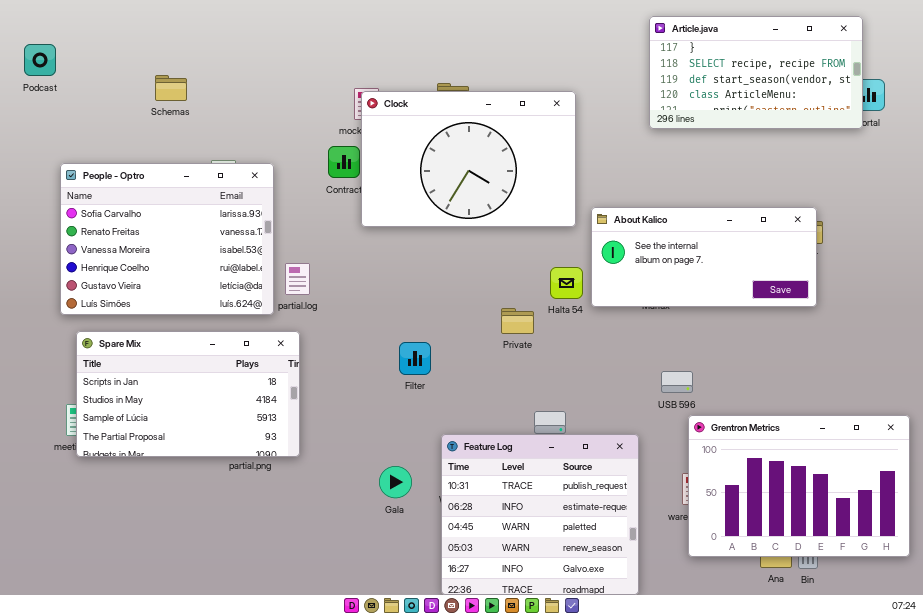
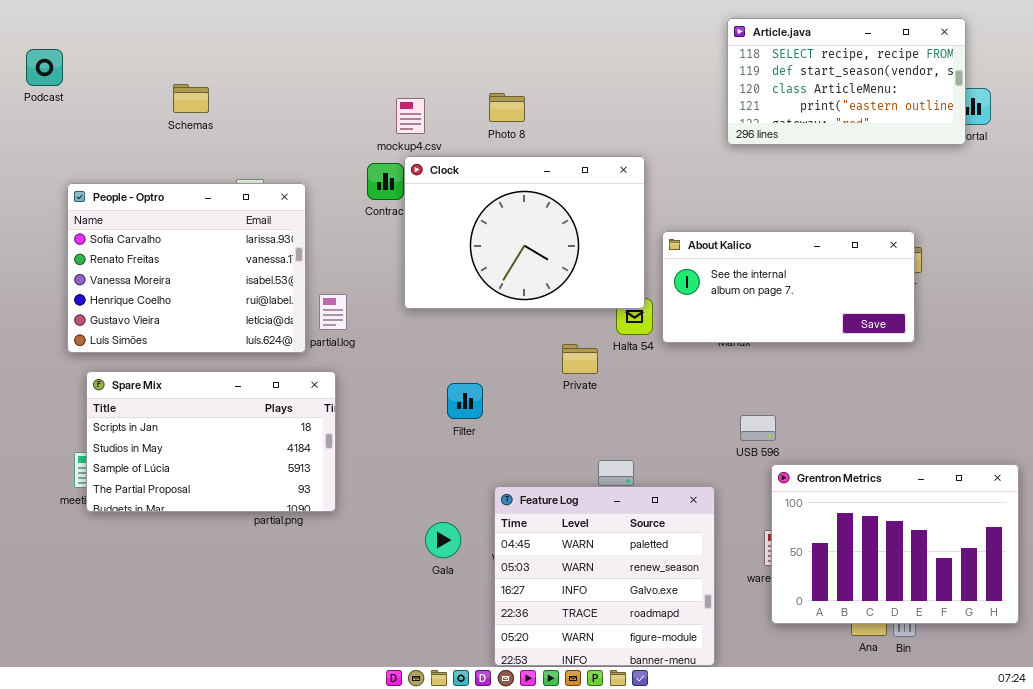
Article.java: [649,16,863,129] -> [727,18,966,145], scrolled down 1 row
Clock: [361,91,576,227] -> [404,156,645,309], moved
Feature Log: [441,434,639,595] -> [494,486,715,666], scrolled down 2 rows

